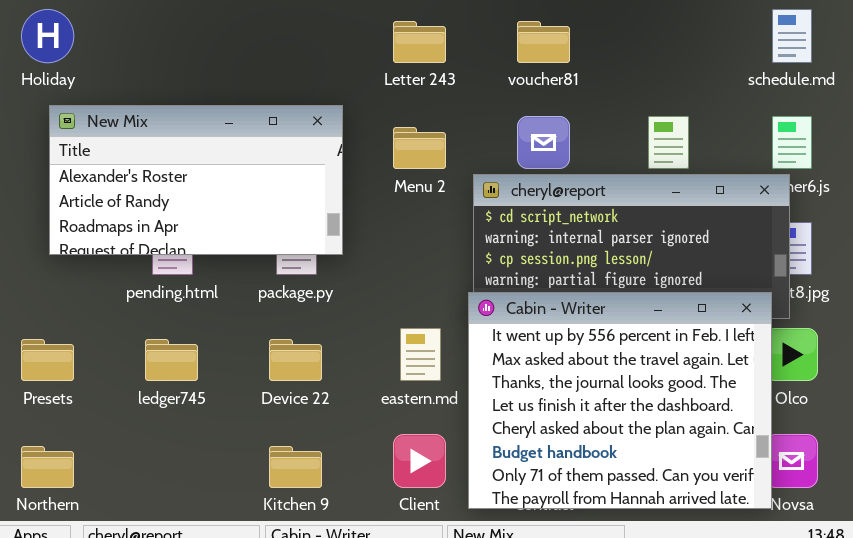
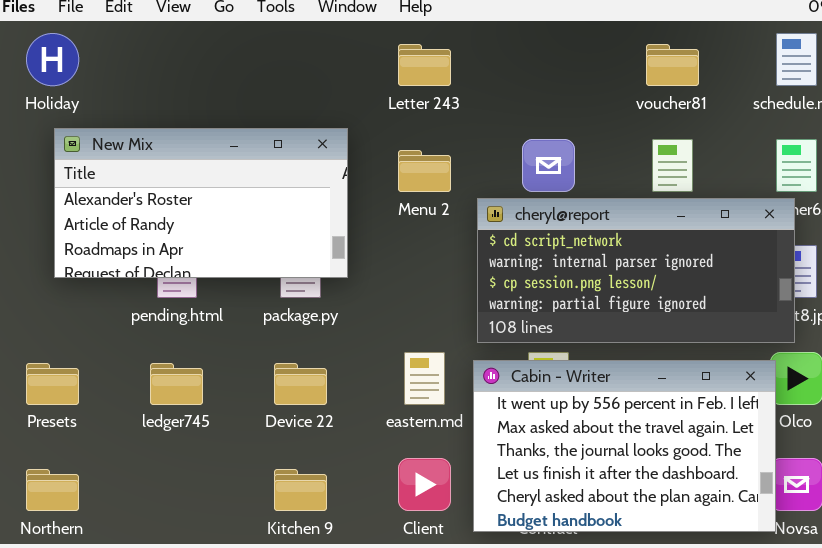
voucher81: [517,21,570,63] -> [646,44,699,86], moved
Cabin - Writer: [468,292,772,509] -> [473,360,776,532], resized

